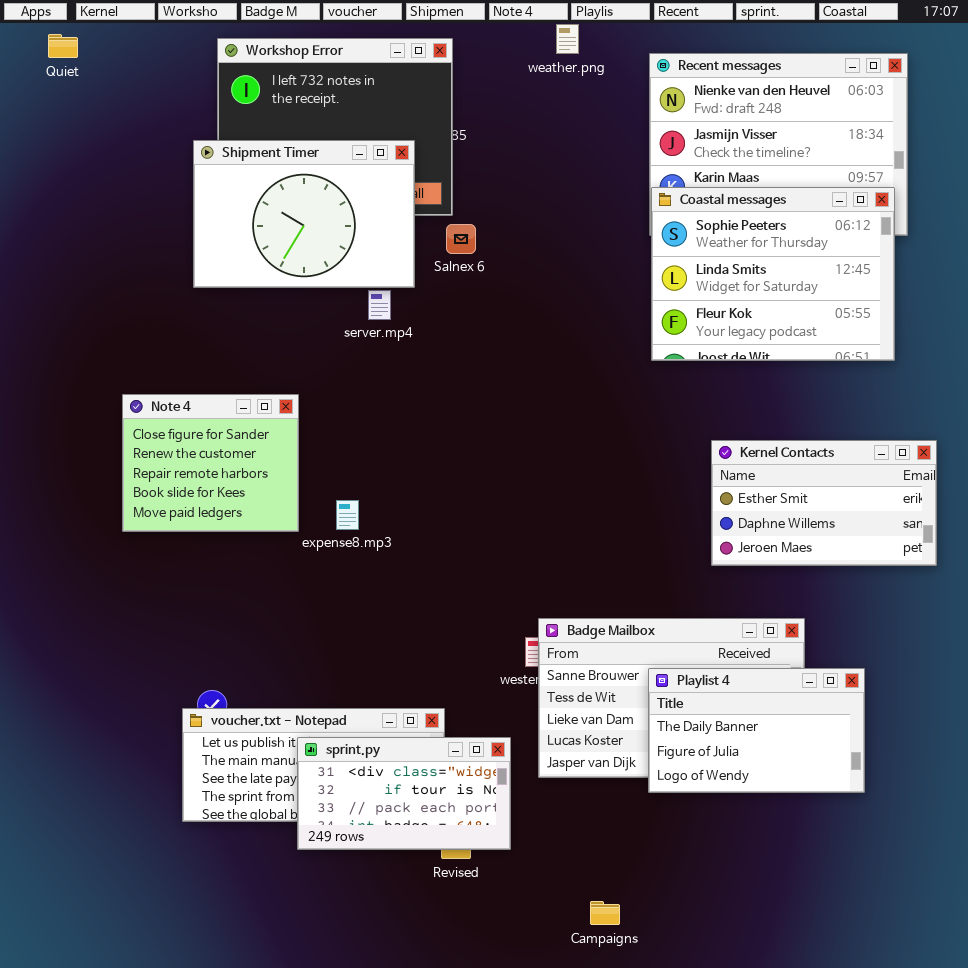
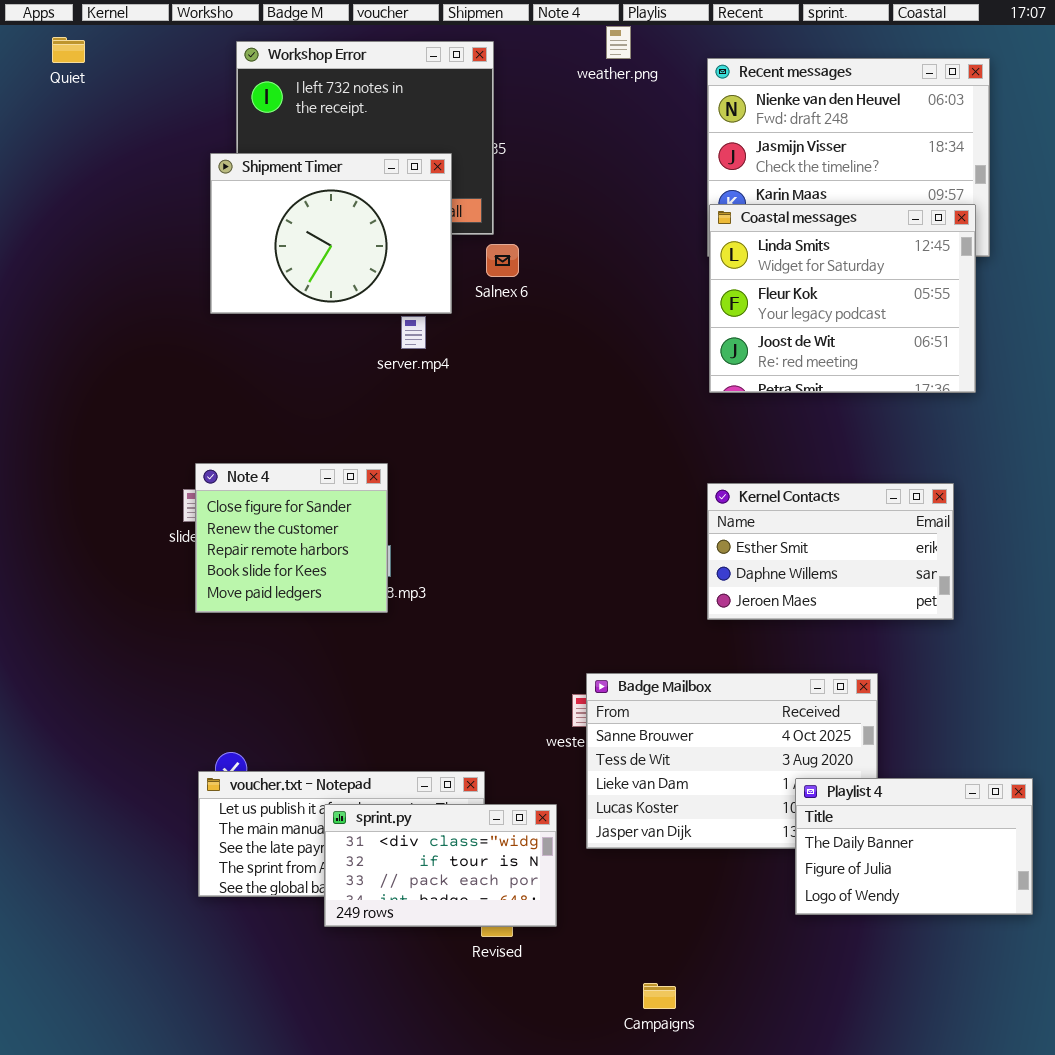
Coastal messages: [651,187,895,361] -> [709,204,976,393], scrolled down 1 row
Note 4: [122,394,299,532] -> [195,463,388,613], moved
Kernel Contacts: [711,440,937,566] -> [707,483,954,620], moved
Playlist 4: [648,668,865,793] -> [795,778,1033,915], moved

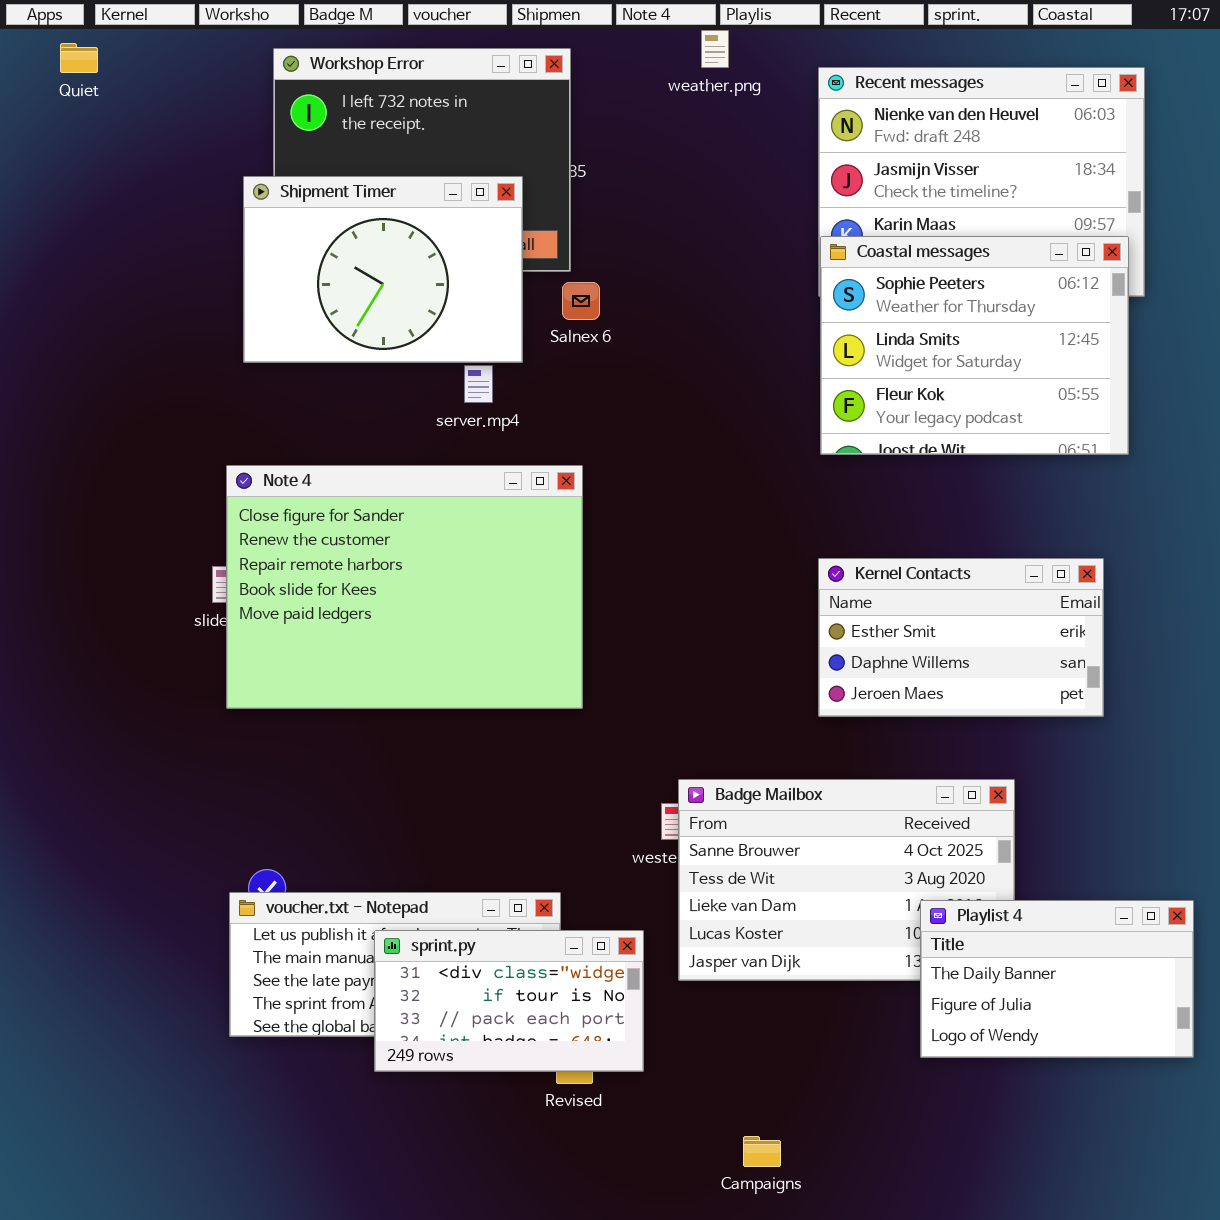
Coastal messages: [709,204,976,393] -> [820,236,1129,455], scrolled up 1 row
Note 4: [195,463,388,613] -> [226,465,583,709], resized

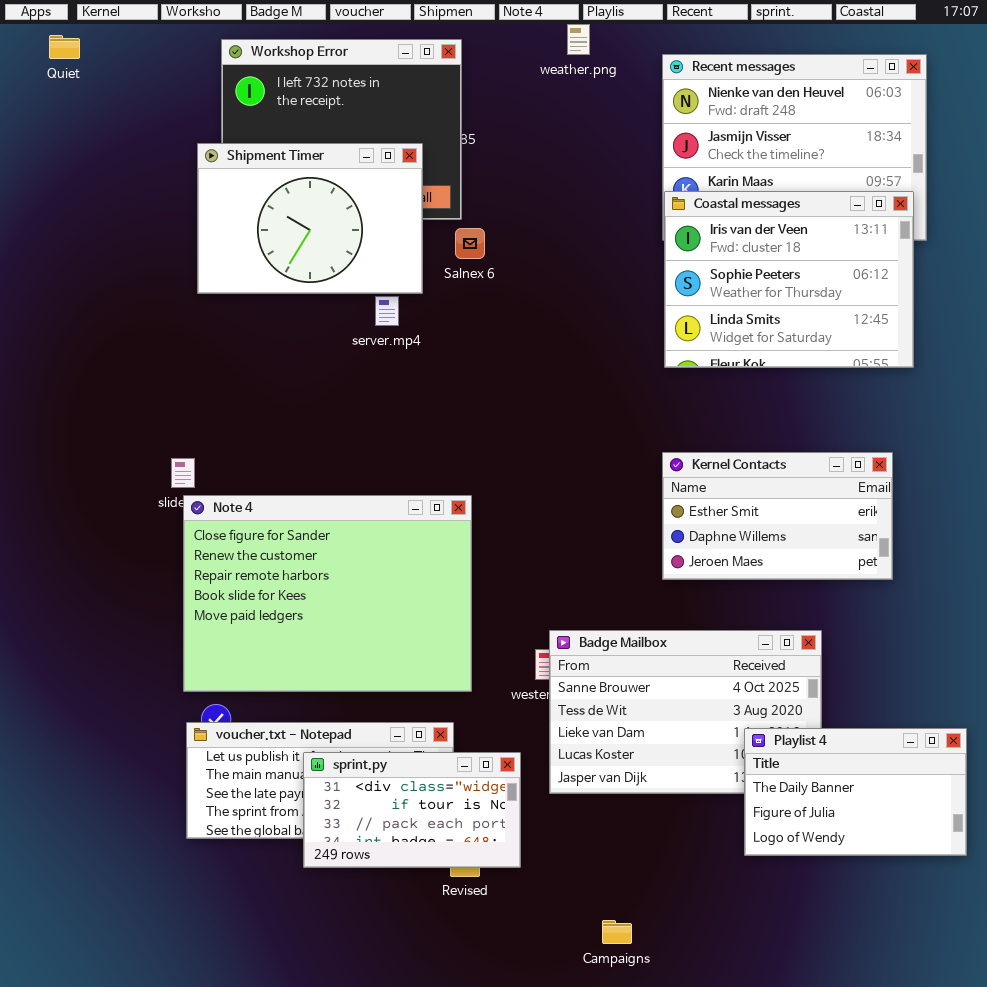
Coastal messages: [820,236,1129,455] -> [664,191,914,368], scrolled up 1 row
Note 4: [226,465,583,709] -> [183,495,472,692], moved

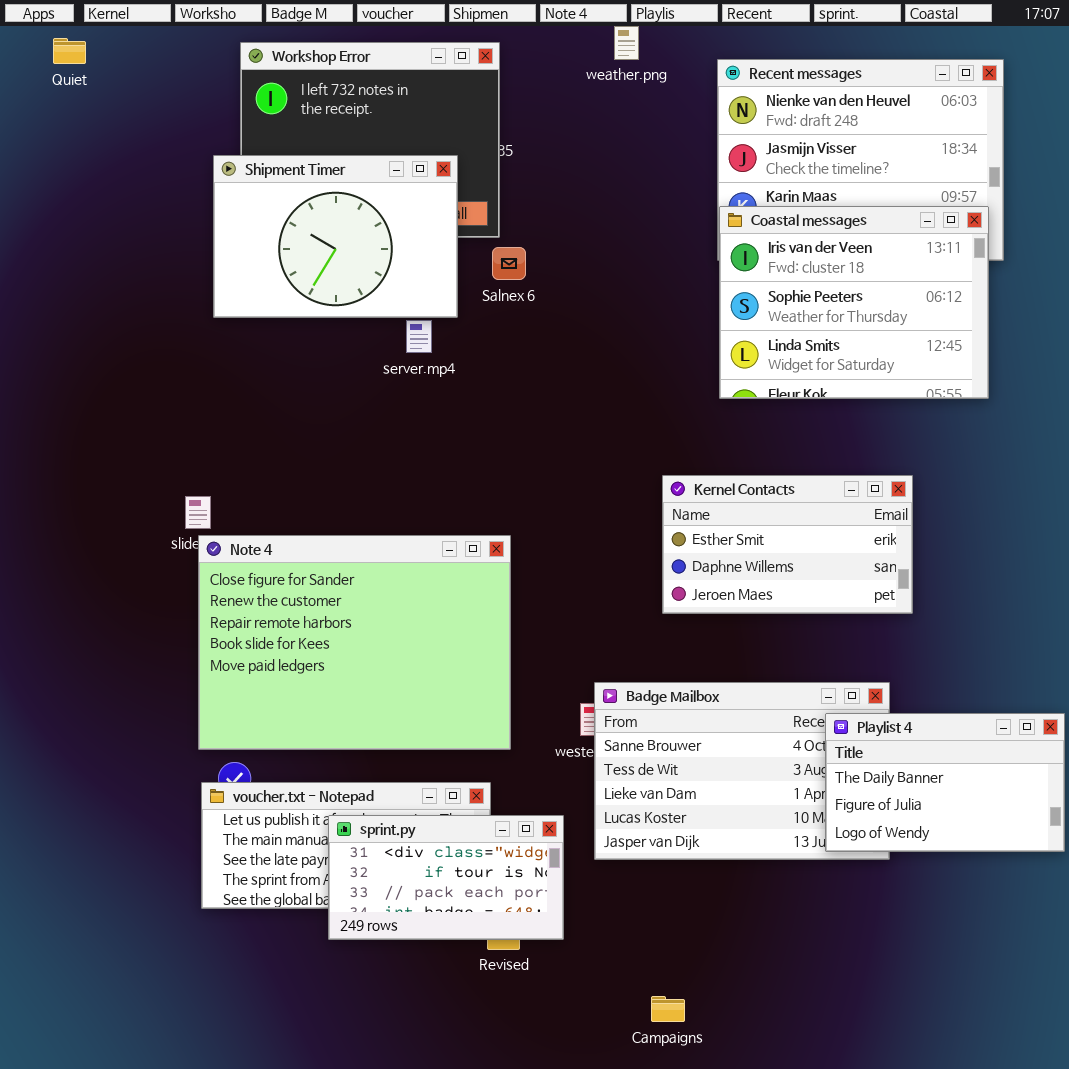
Kernel Contacts: [662,452,893,580] -> [662,475,913,614], moved
Playlist 4: [744,728,967,856] -> [825,713,1065,852], moved

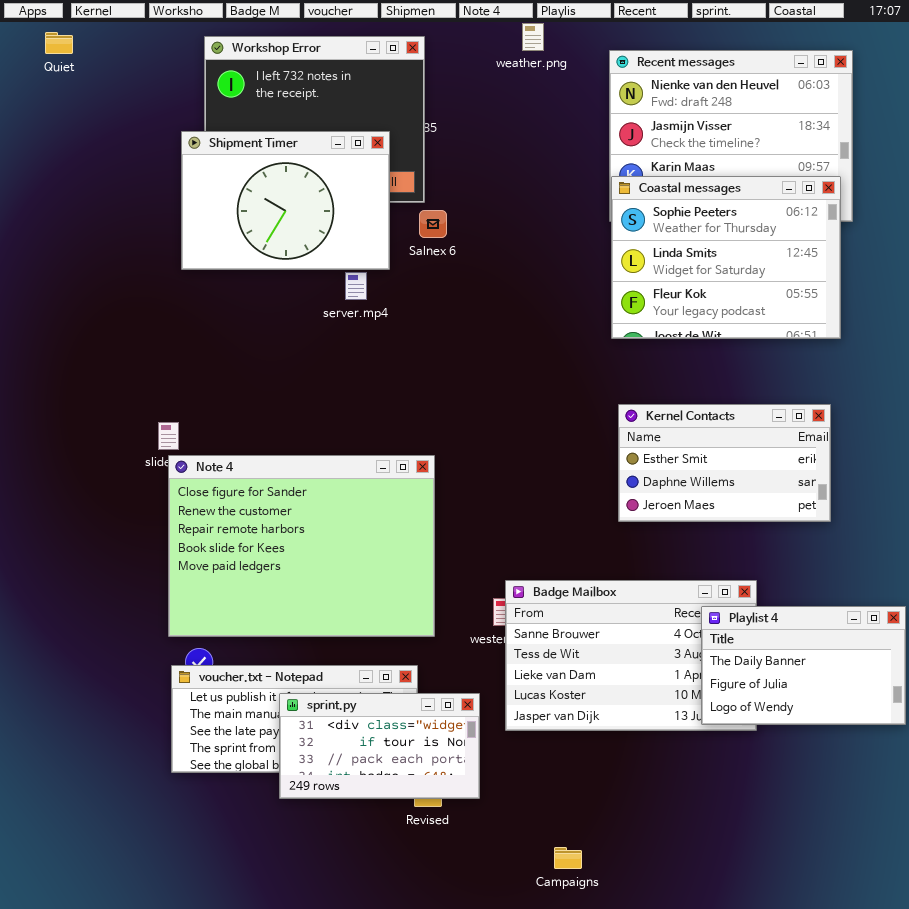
Coastal messages: [719,206,989,399] -> [611,176,841,339], scrolled down 1 row
Kernel Contacts: [662,475,913,614] -> [618,404,831,522], moved

